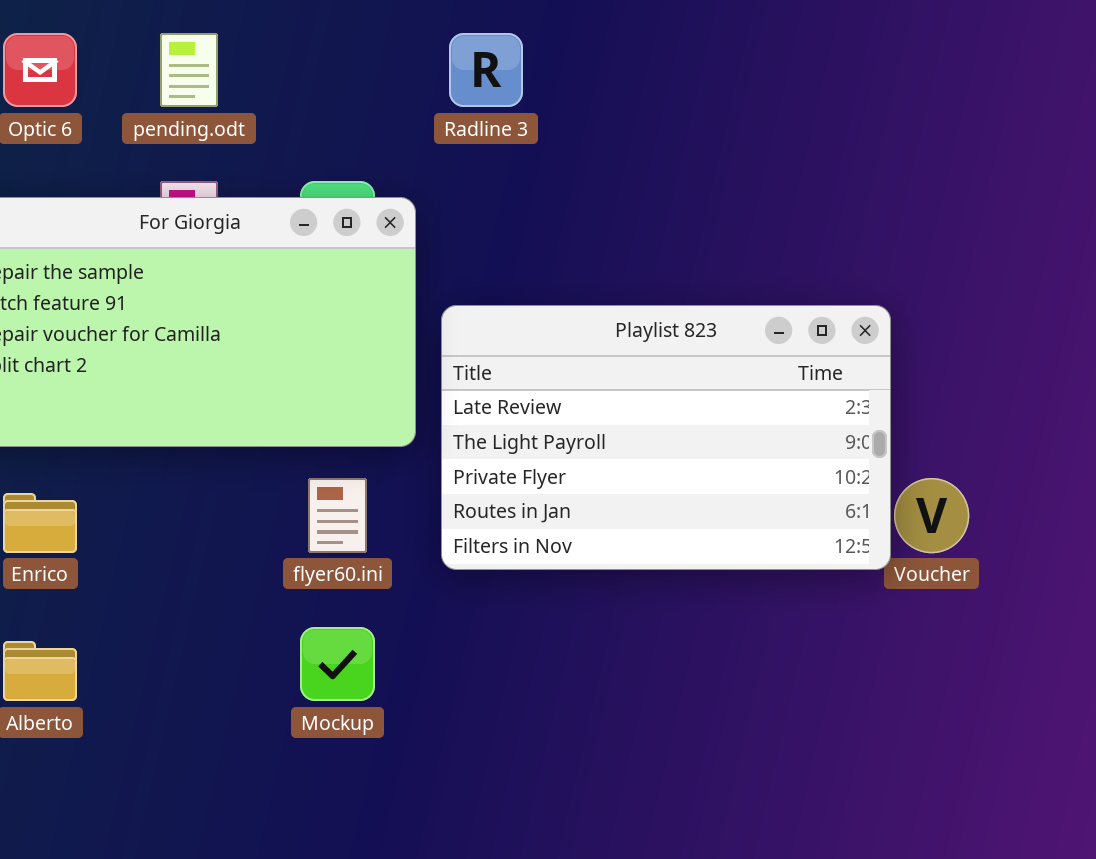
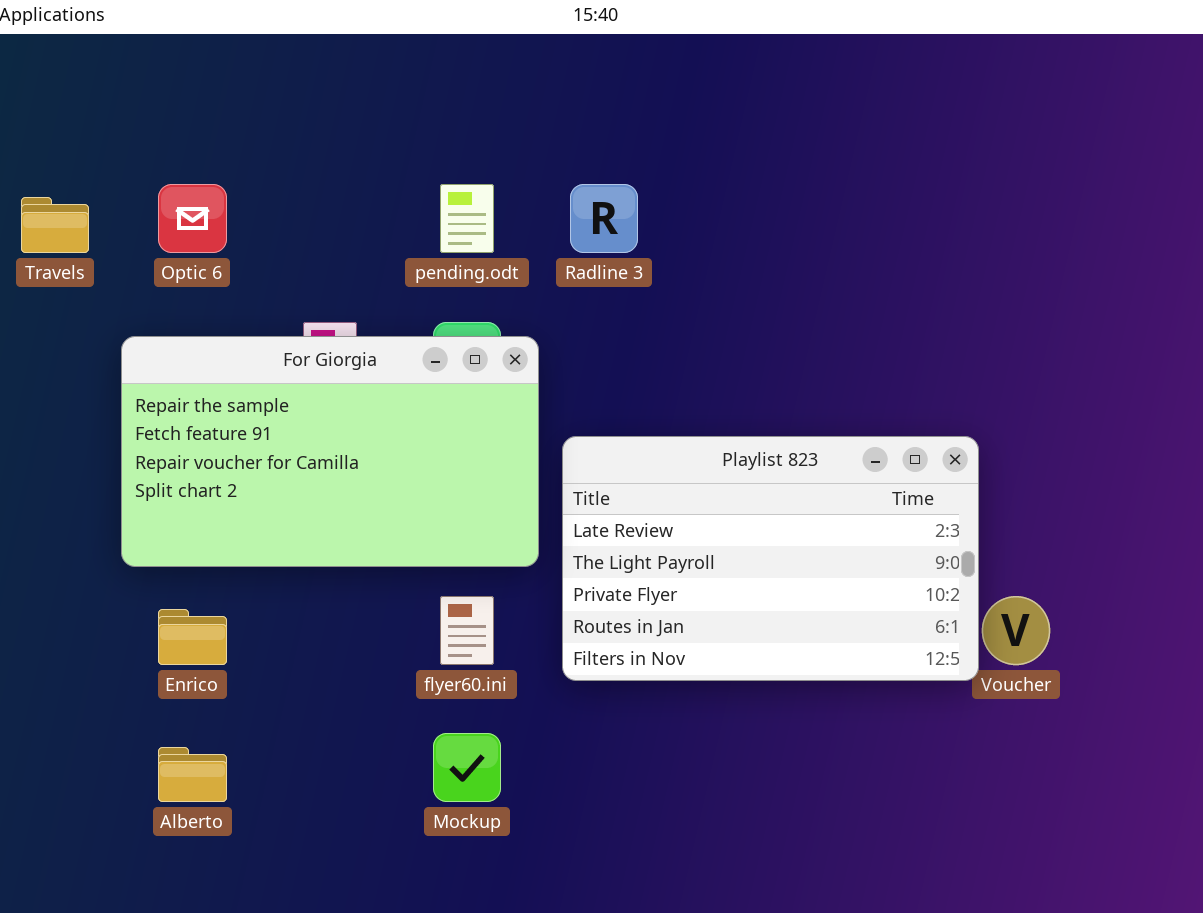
pending.odt: [160,33,218,107] -> [440,184,494,253], moved

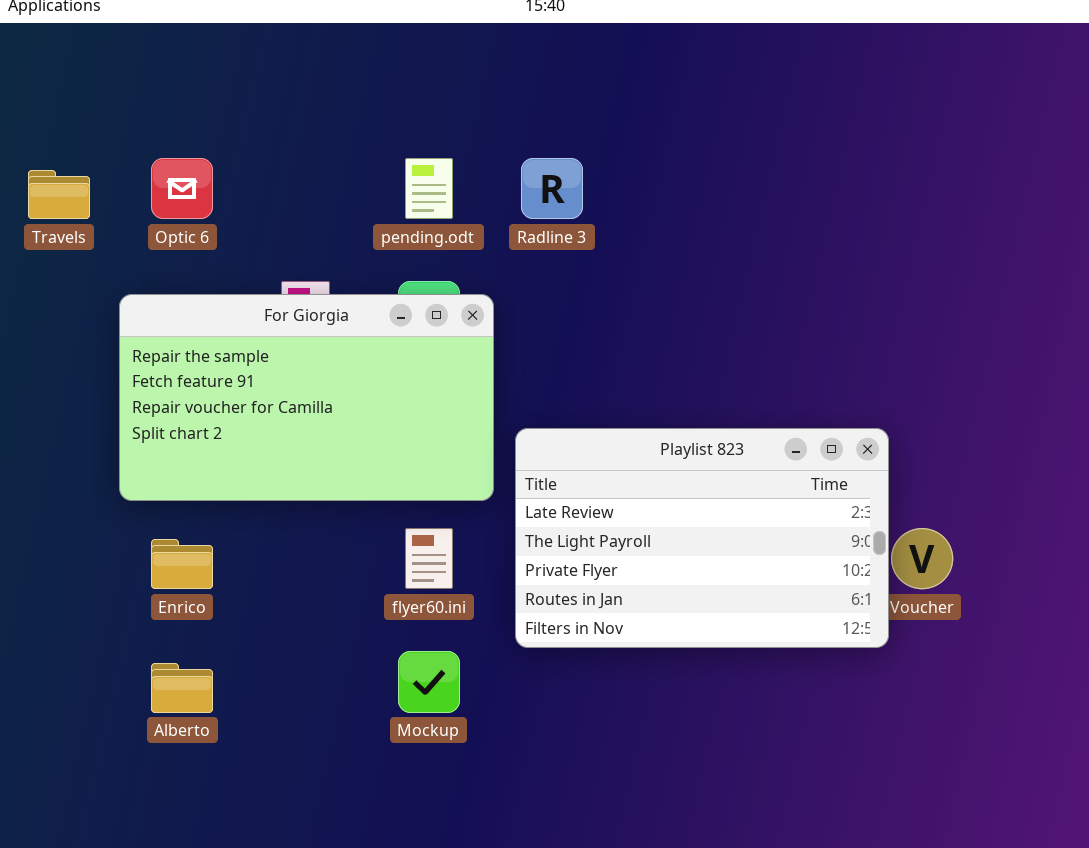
Playlist 823: [562,436,979,681] -> [515,428,889,648], moved

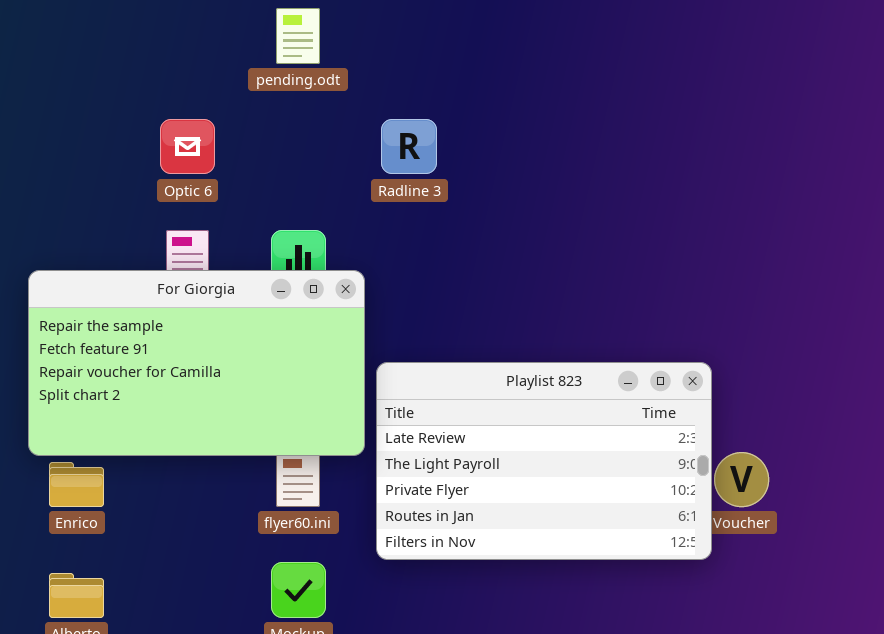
Optic 6: [151,158,213,219] -> [160,119,215,174], moved
pending.odt: [405,158,453,219] -> [276,8,320,64], moved
For Giorgia: [119,294,494,501] -> [28,270,365,456], moved

